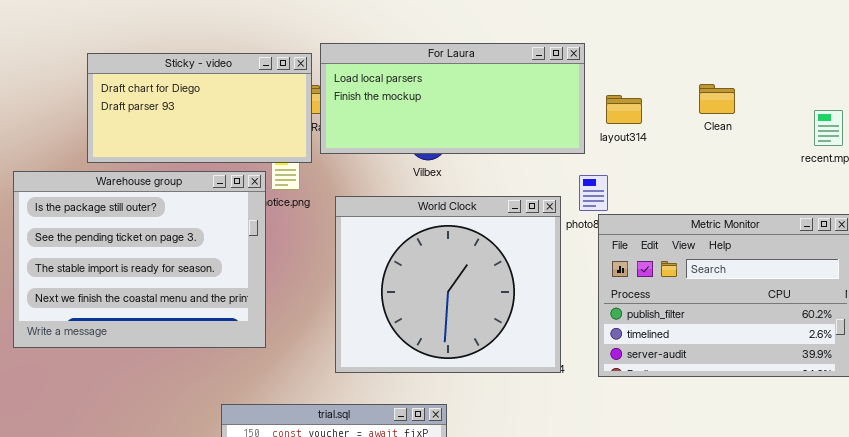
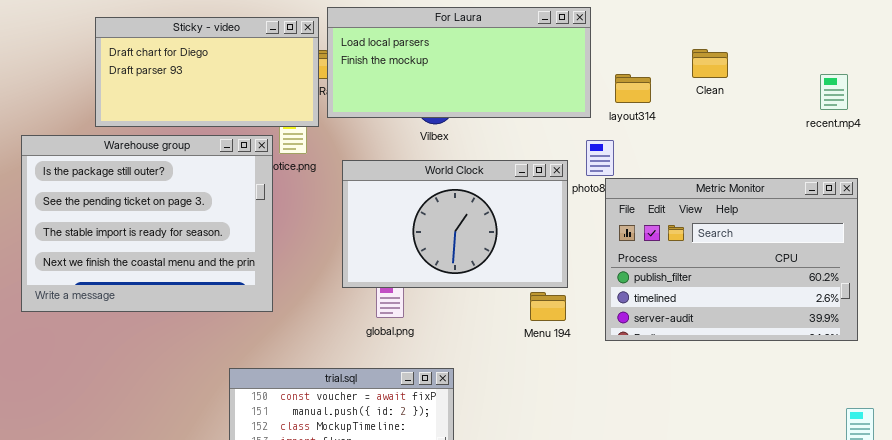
Clean: [699,84,735,114] -> [692,49,728,78], moved
layout314: [606,95,642,124] -> [615,74,651,103], moved
World Clock: [335,196,561,373] -> [342,160,568,288], resized

